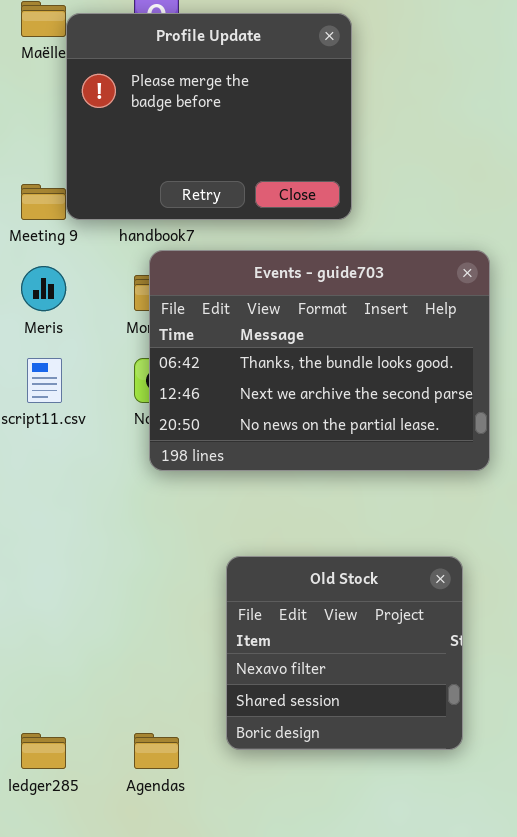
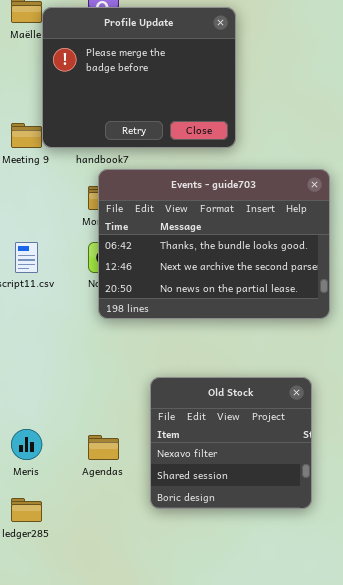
Meris: [21,266,66,311] -> [11,429,42,460], moved
Agendas: [134,733,179,769] -> [88,435,119,460], moved

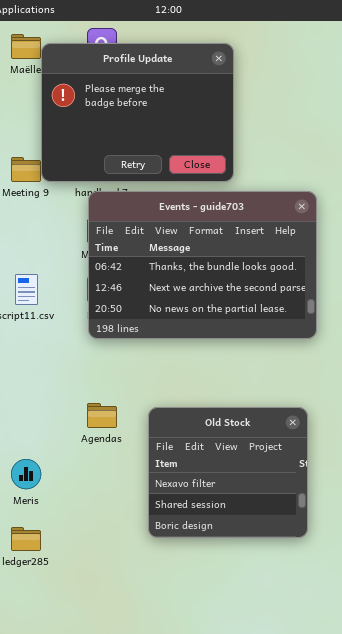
Events - guide703: [98,169,330,319] -> [88,191,317,339], moved
Agendas: [88,435,119,460] -> [87,403,117,428], moved

